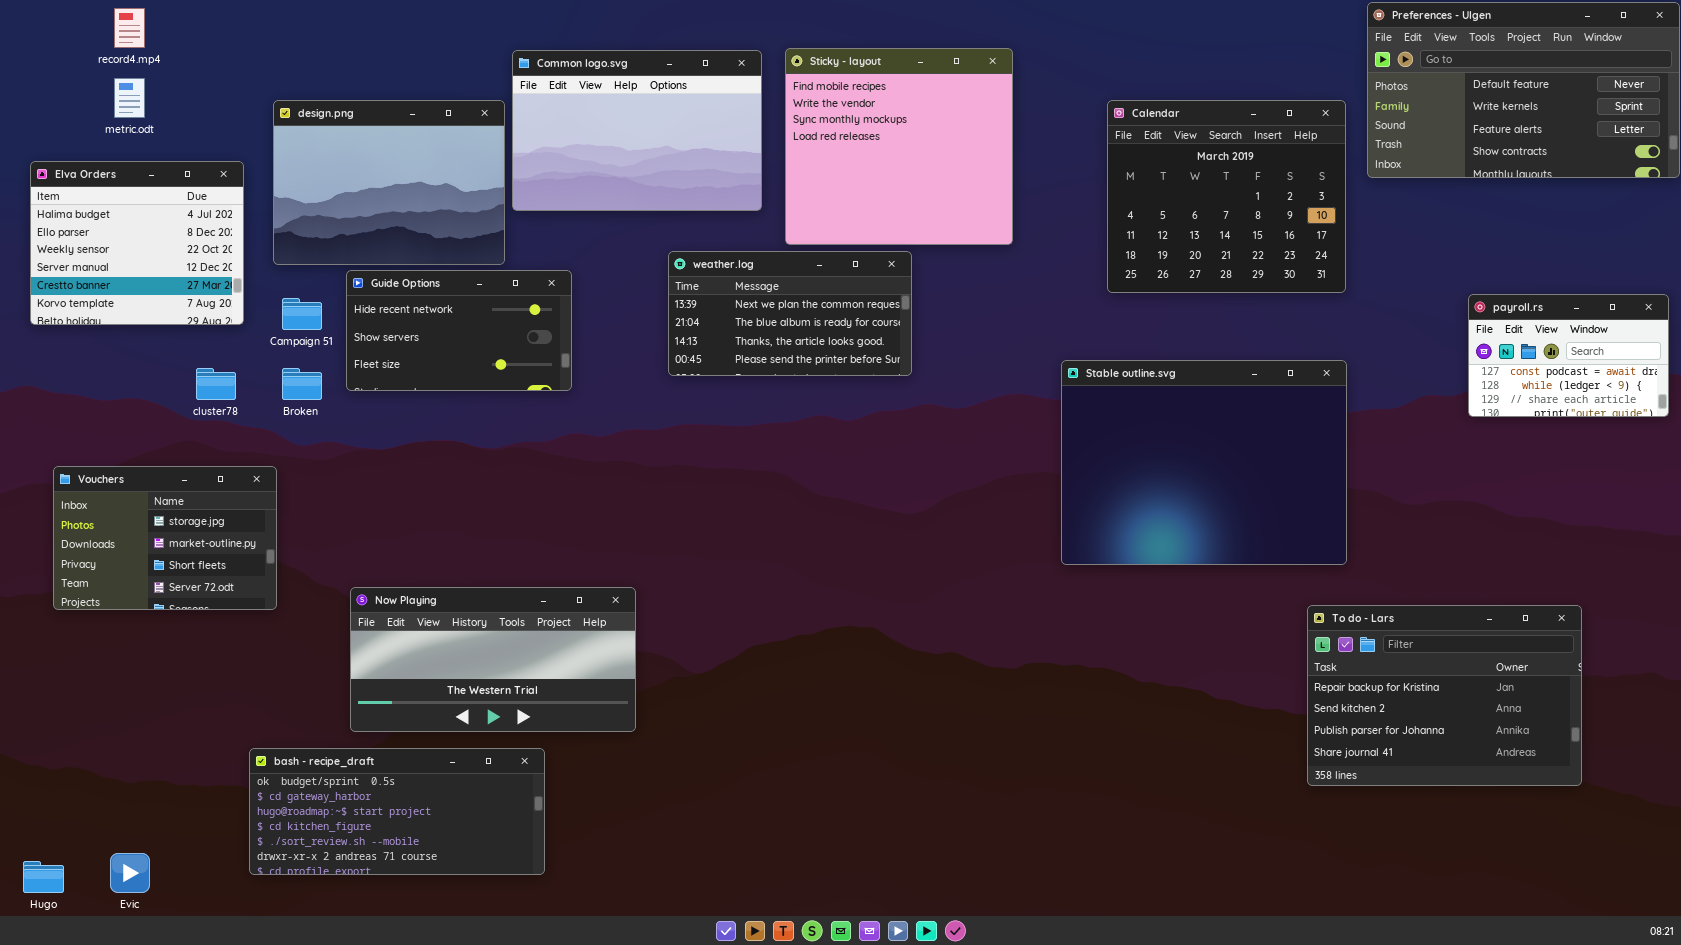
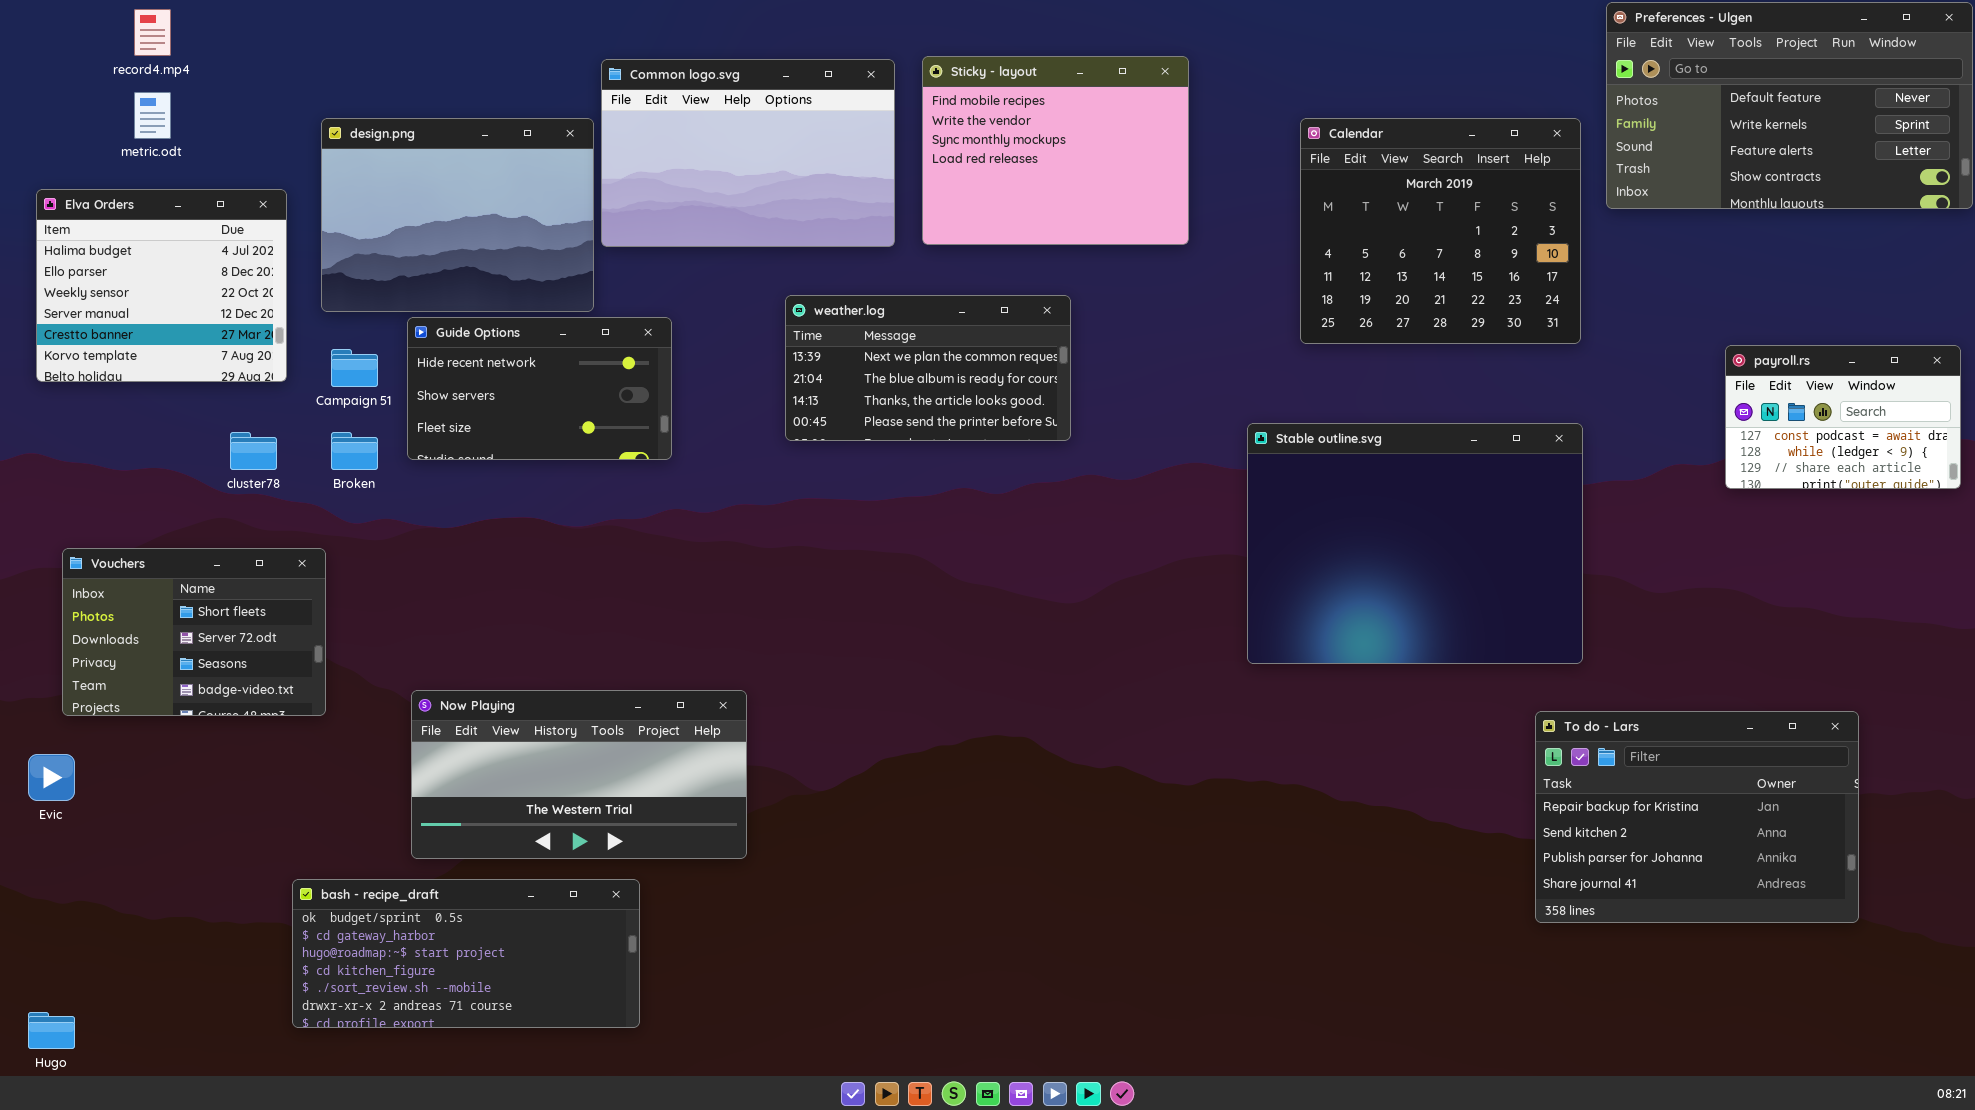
Sticky - layout: [785,48,1013,245] -> [922,56,1189,245], resized
Vouchers: [53,466,277,610] -> [62,548,326,716], scrolled down 2 rows
Evic: [110,853,150,893] -> [28,754,75,801], moved

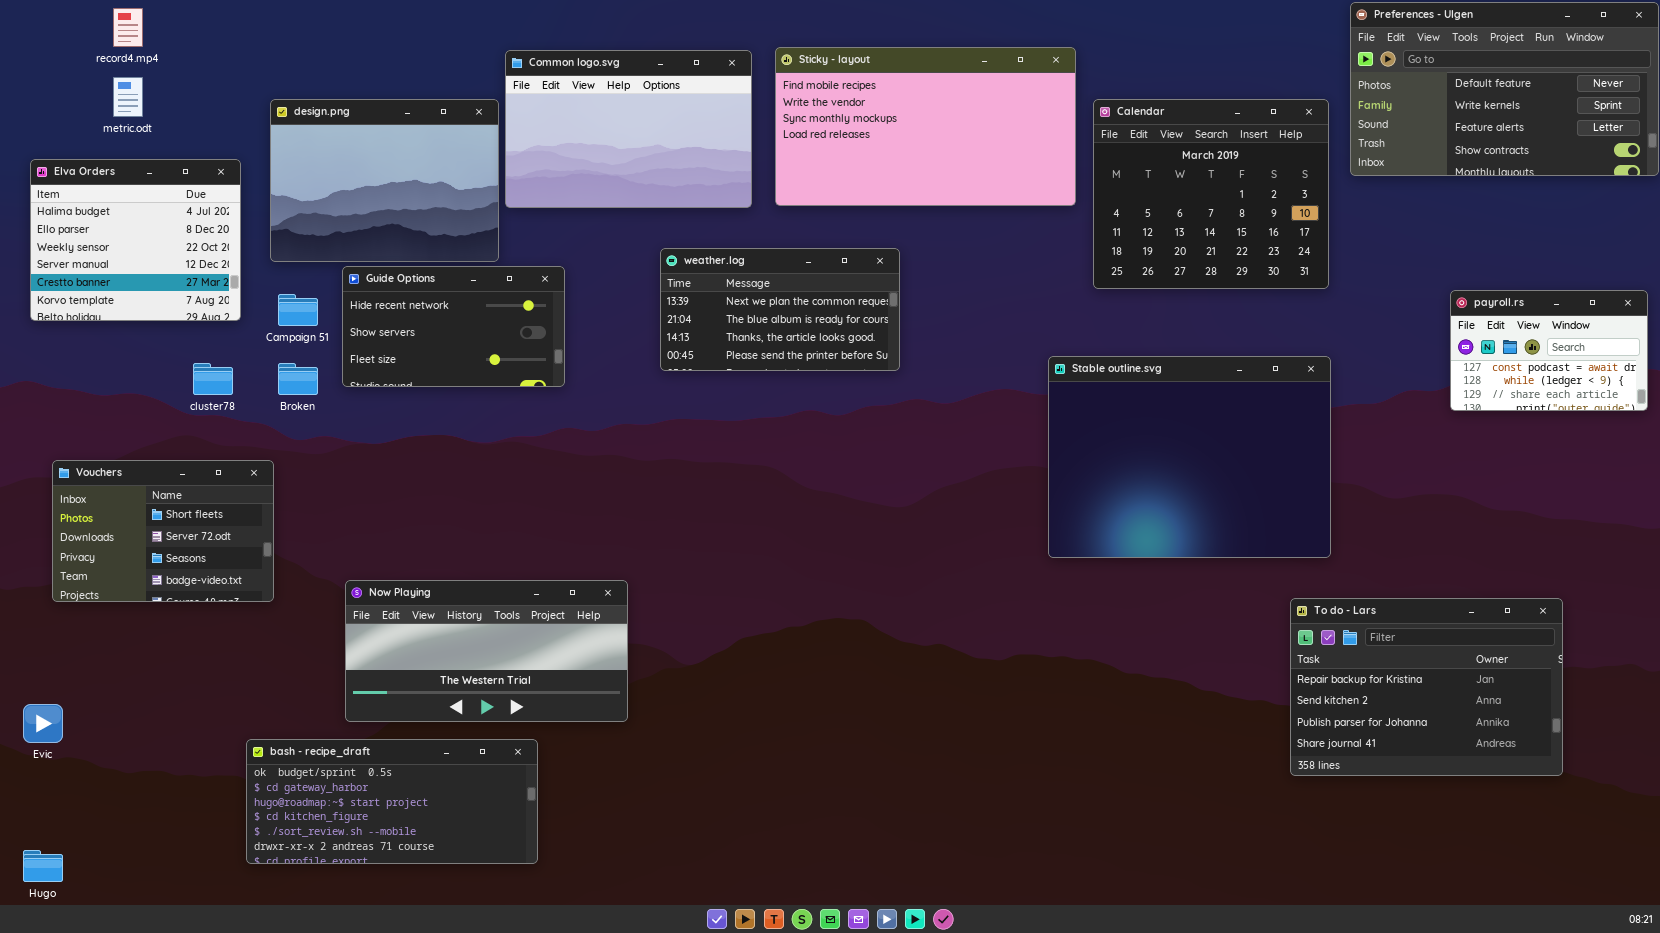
Sticky - layout: [922,56,1189,245] -> [775,47,1076,206], resized
Evic: [28,754,75,801] -> [23,704,63,743], moved

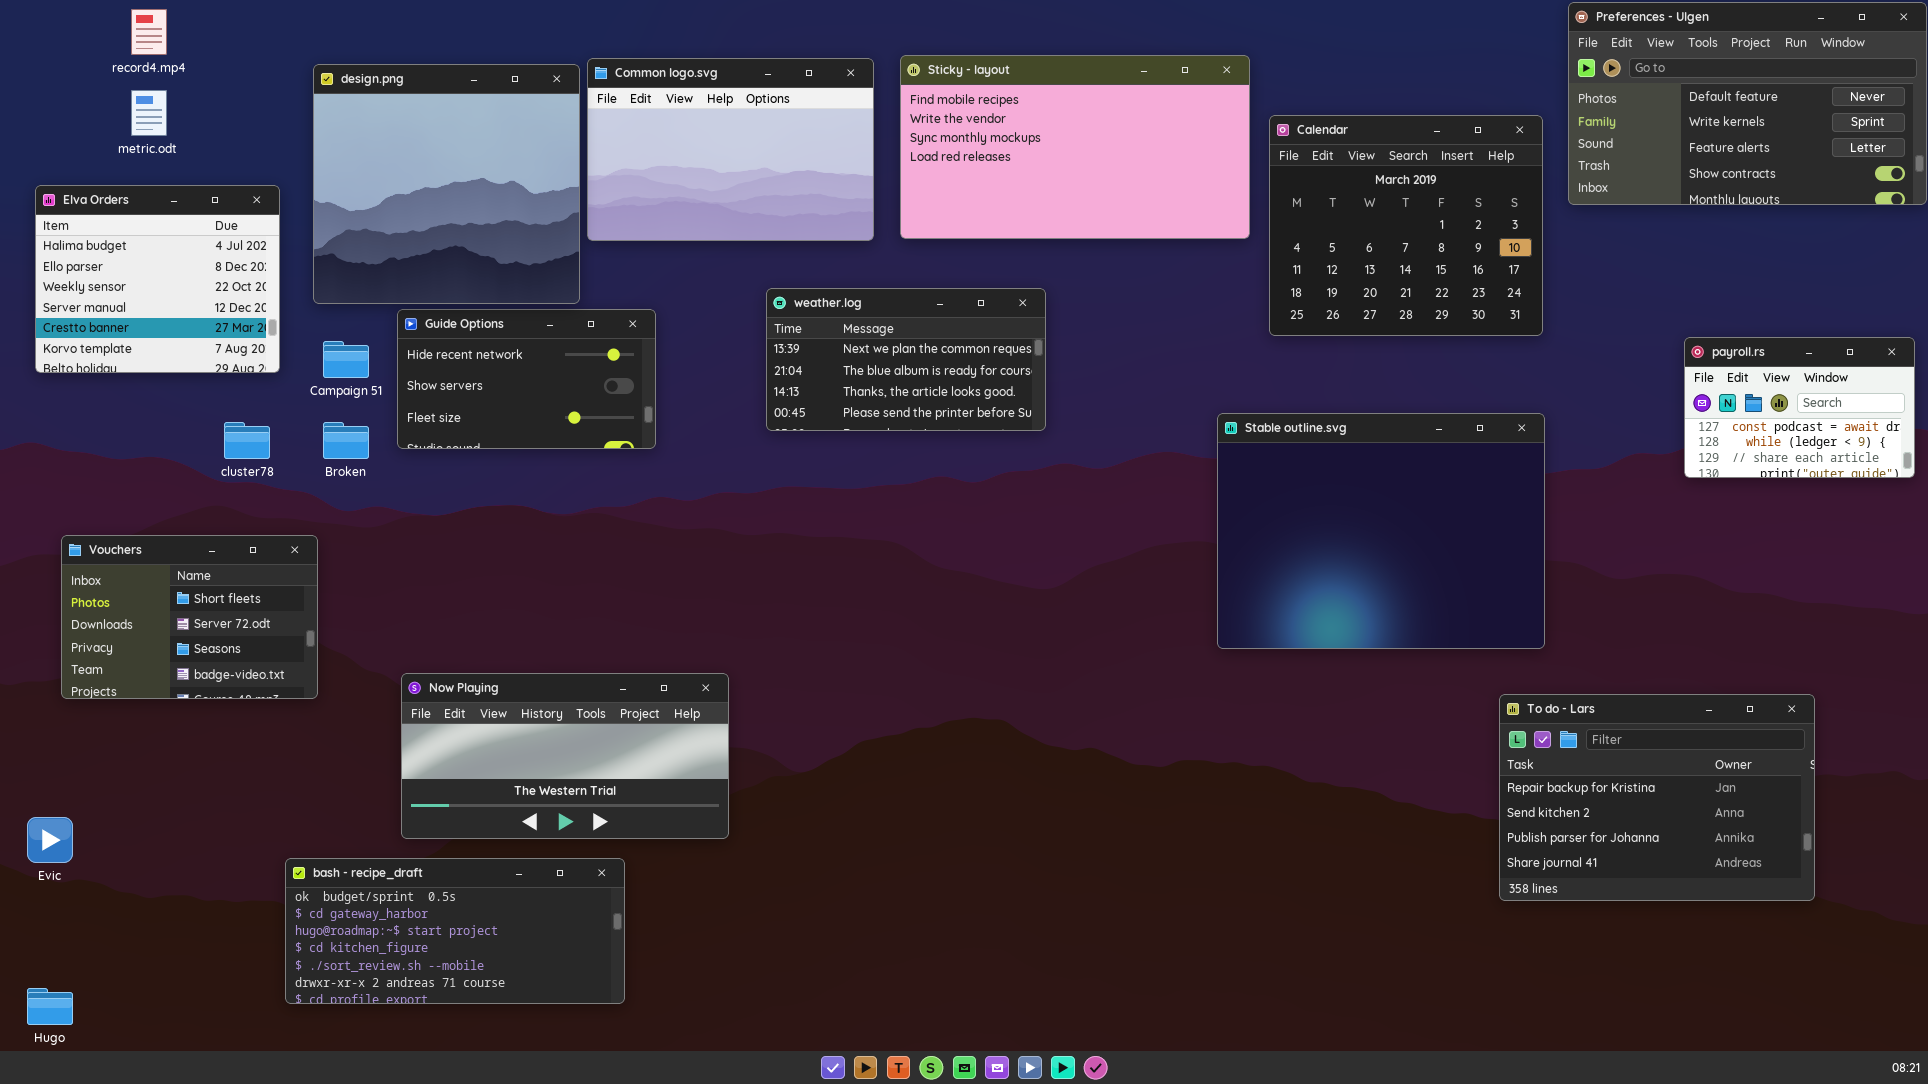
design.png: [270,99,499,262] -> [313,64,580,304], resized

